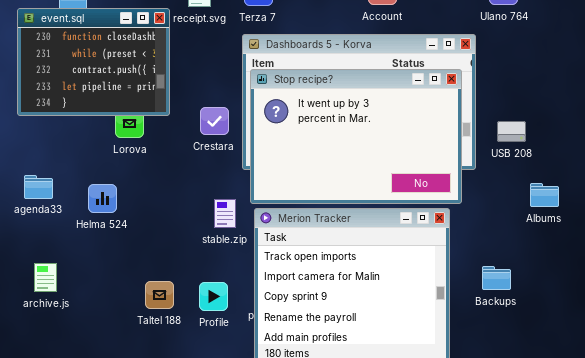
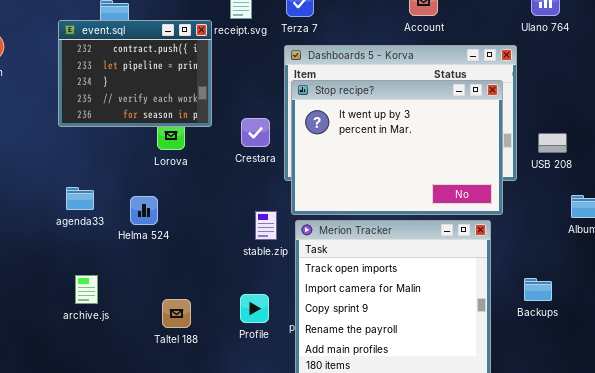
event.sql: [17,8,170,116] -> [58,20,212,127], scrolled down 2 rows
Taltel 188: [145,281,174,309] -> [162,299,191,328], moved

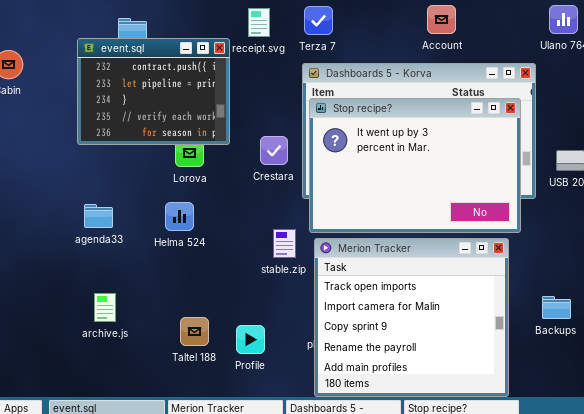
Helma 524: [130,196,158,225] -> [165,202,194,231], moved
Profile: [240,294,269,323] -> [236,325,265,354], moved

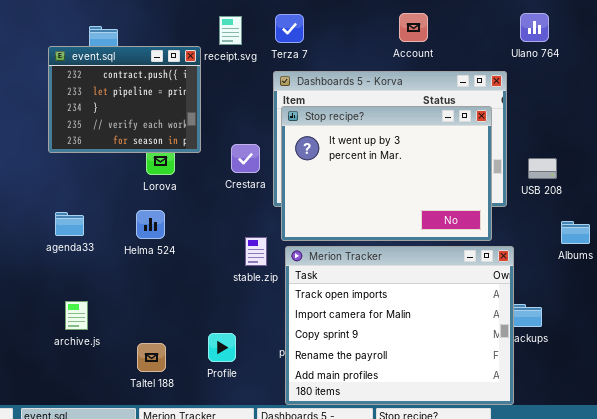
Merion Tracker: [314,238,509,397] -> [285,246,514,405], resized
Taltel 188: [180,317,209,346] -> [137,343,166,372], moved

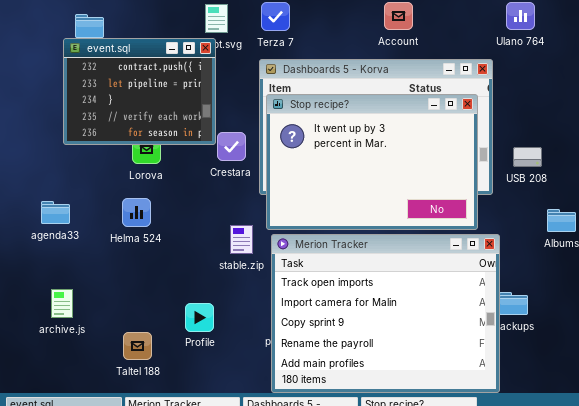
event.sql: [48,46,201,153] -> [63,38,216,145], moved
Profile: [208,333,236,362] -> [185,303,214,332], moved

